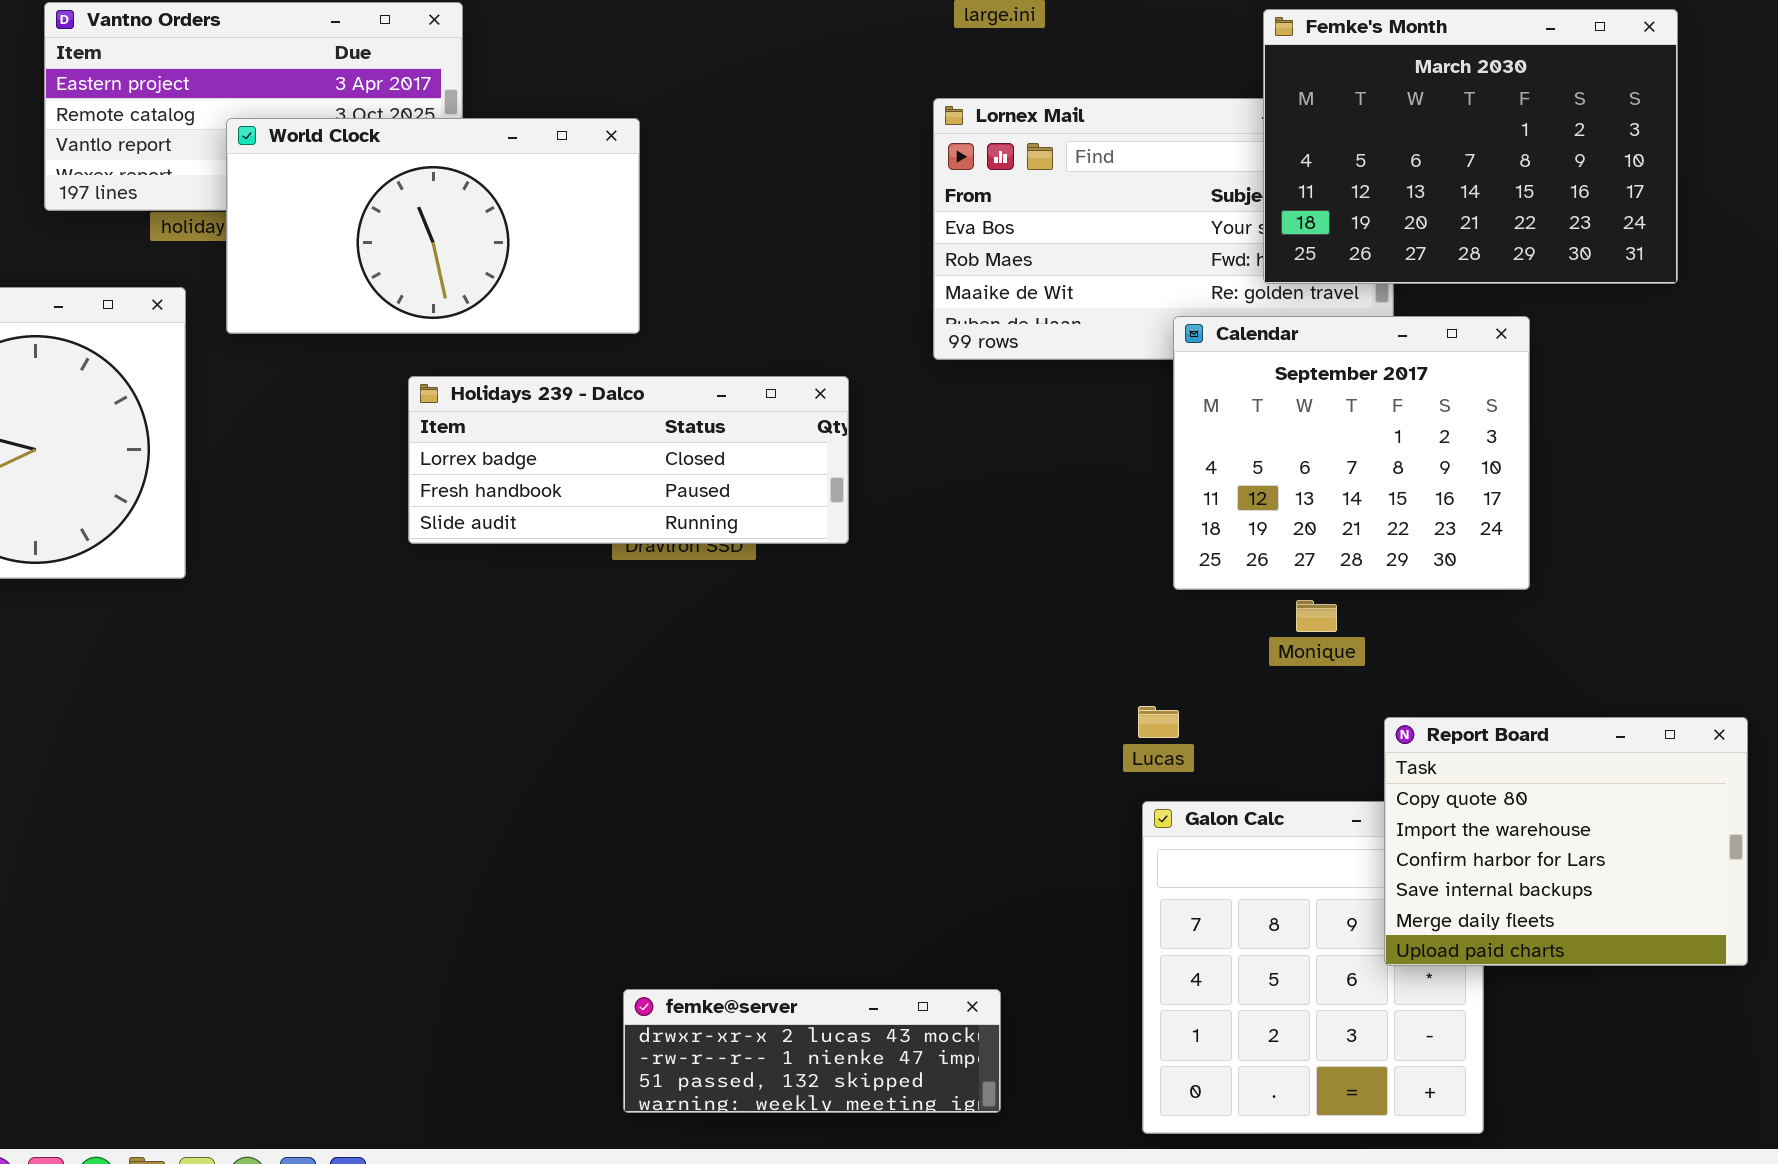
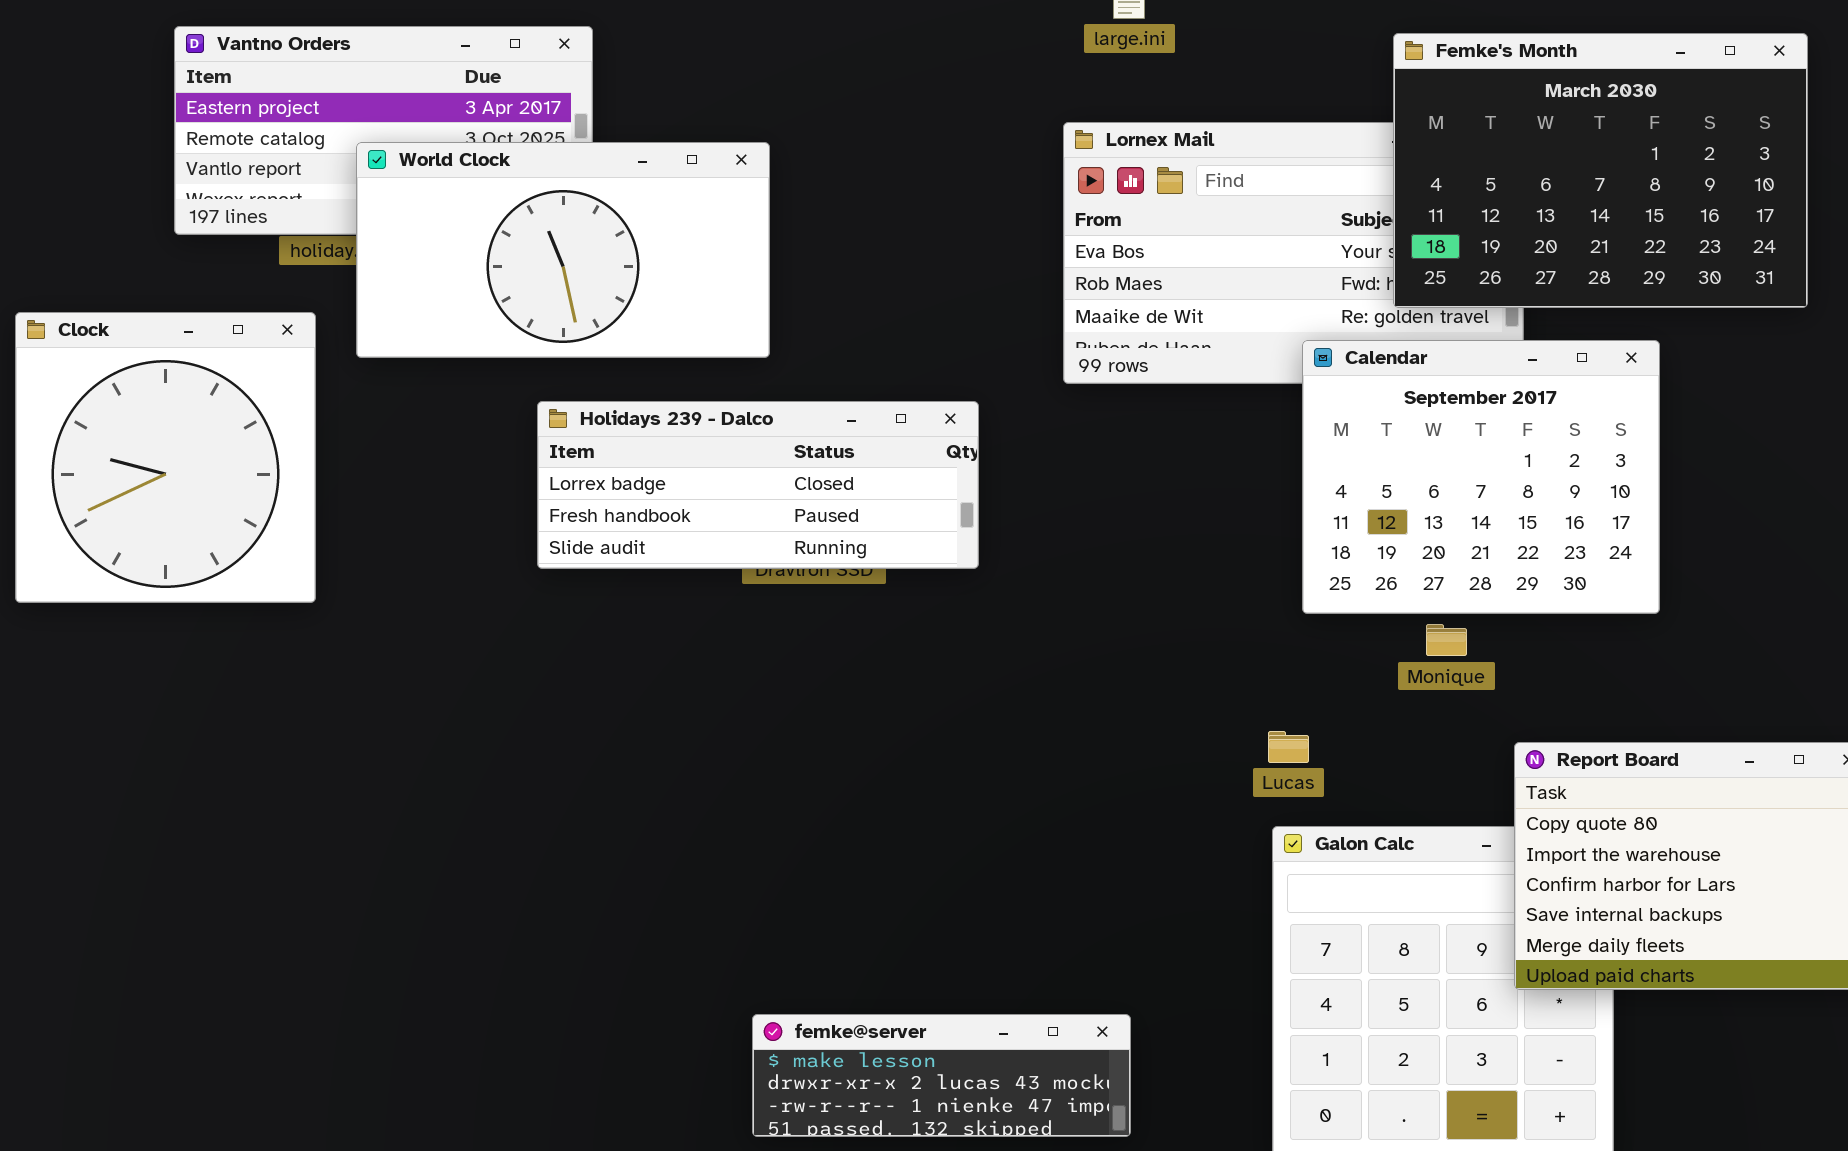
femke@server: [623,989,1001,1113] -> [752,1014,1131,1137], scrolled up 1 row

